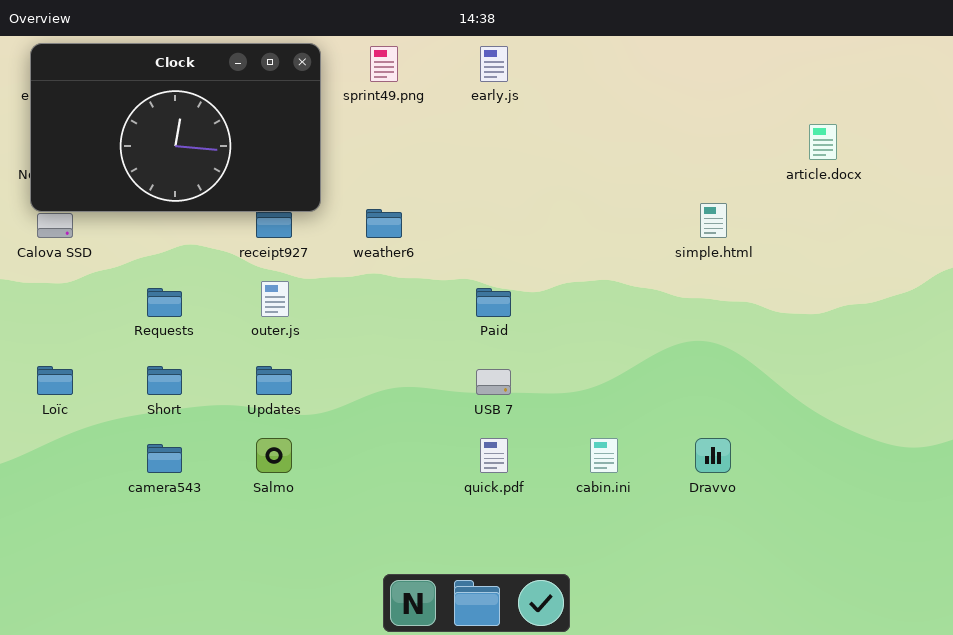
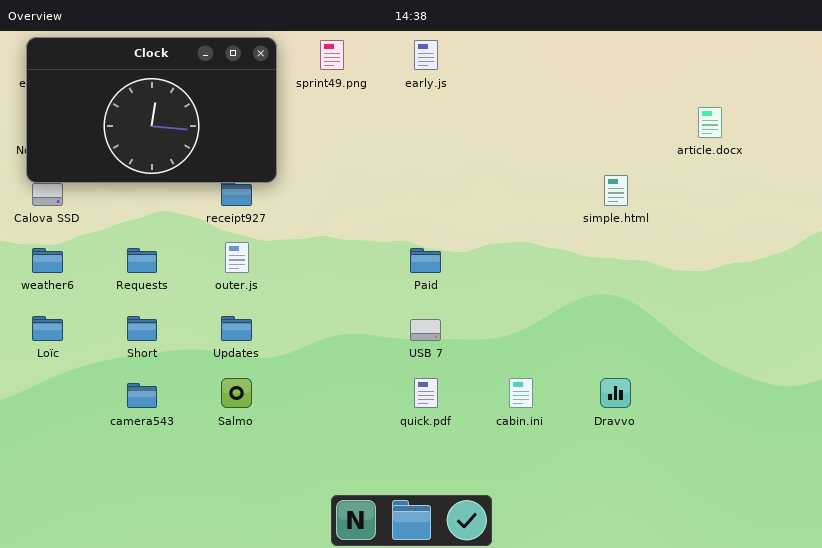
weather6: [366,209,402,238] -> [32,248,63,273], moved

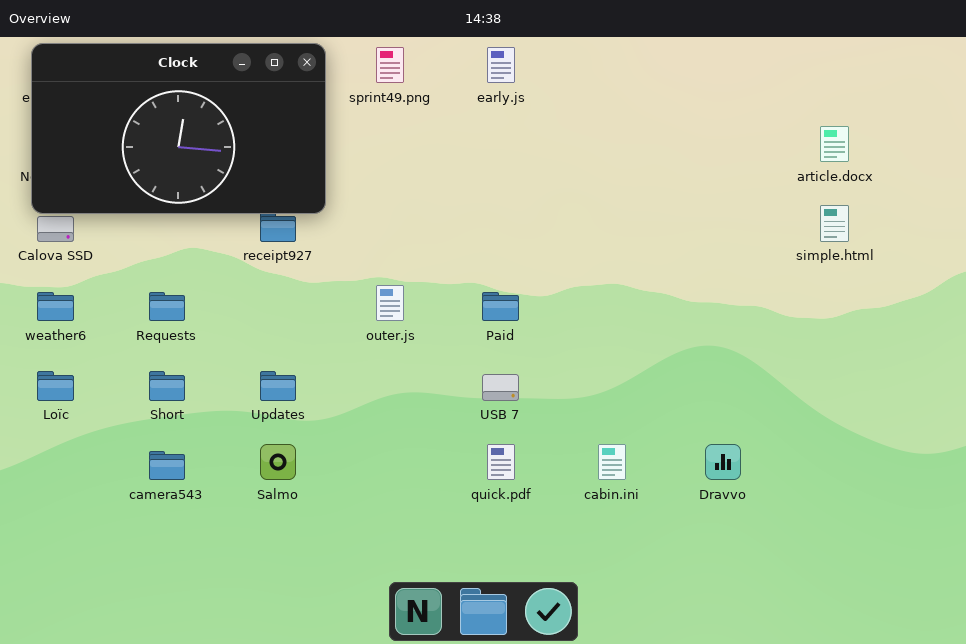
simple.html: [604,175,628,206] -> [820,205,849,242], moved
outer.js: [225,242,249,273] -> [376,285,404,321], moved

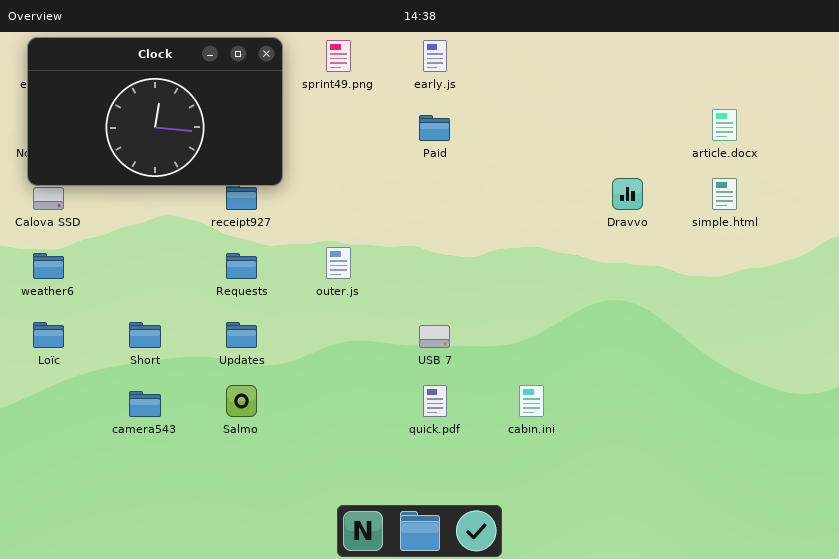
Requests: [149,292,185,321] -> [226,253,257,279], moved
Paid: [482,292,519,321] -> [419,115,450,141], moved
Dravvo: [705,444,741,480] -> [612,178,643,210], moved

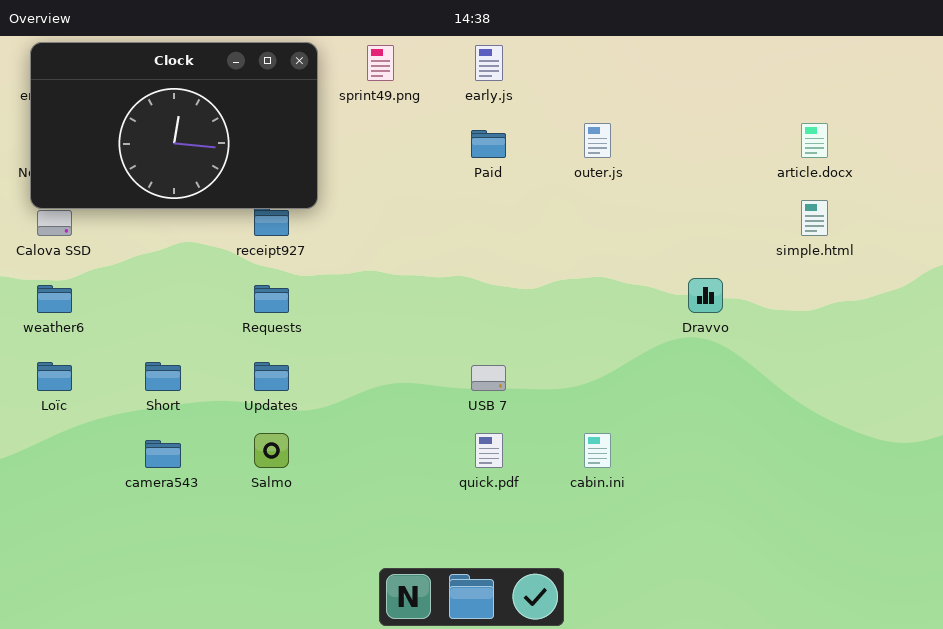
Dravvo: [612,178,643,210] -> [688,278,723,313], moved
outer.js: [326,247,351,279] -> [584,123,611,158], moved

